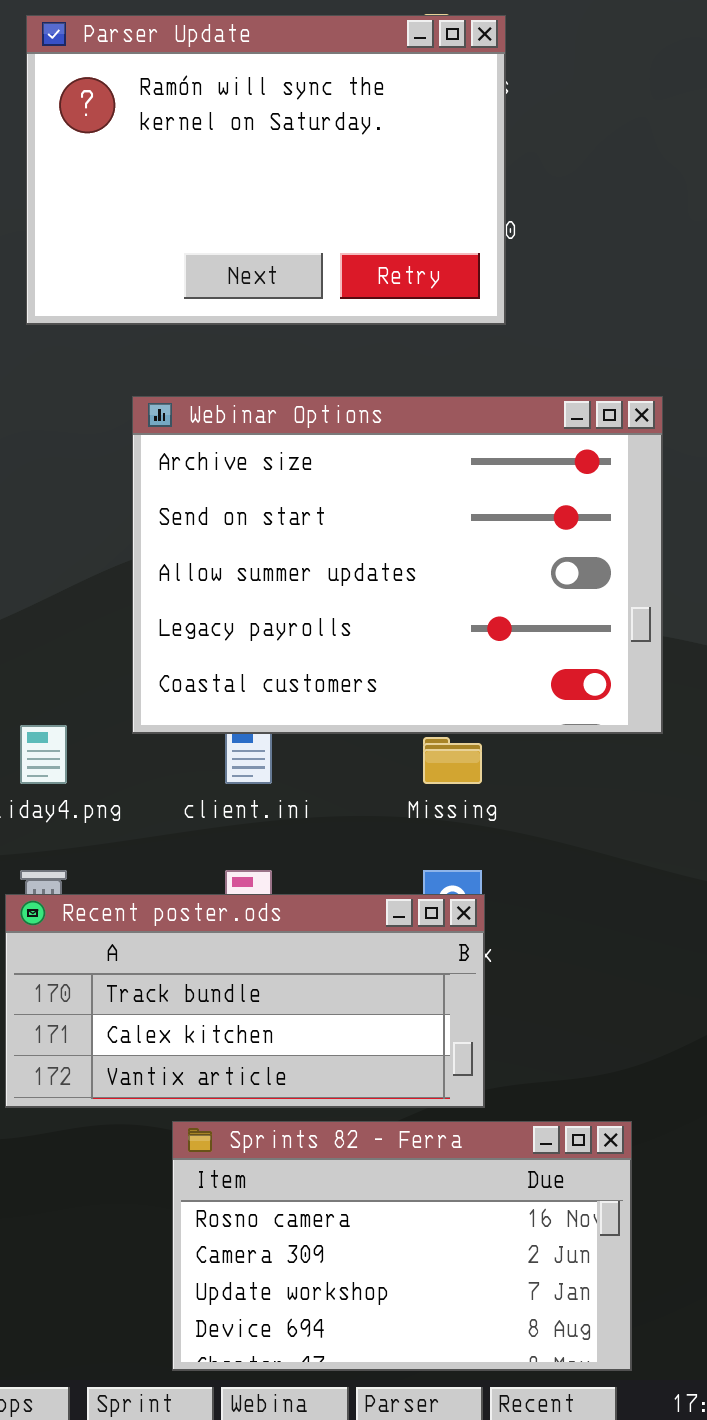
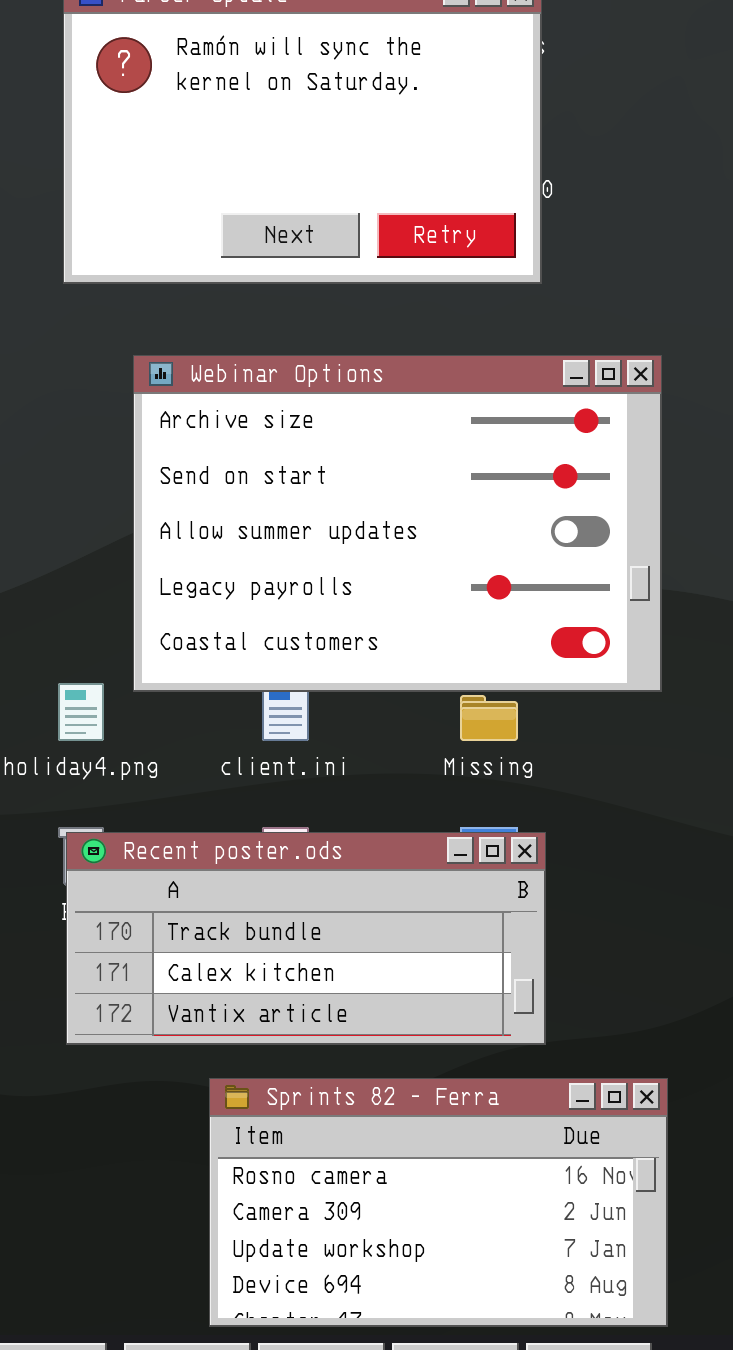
Webinar Options: [132,396,663,734] -> [133,355,662,692], moved
Recent poster.ods: [5,894,485,1108] -> [66,832,546,1045], moved

